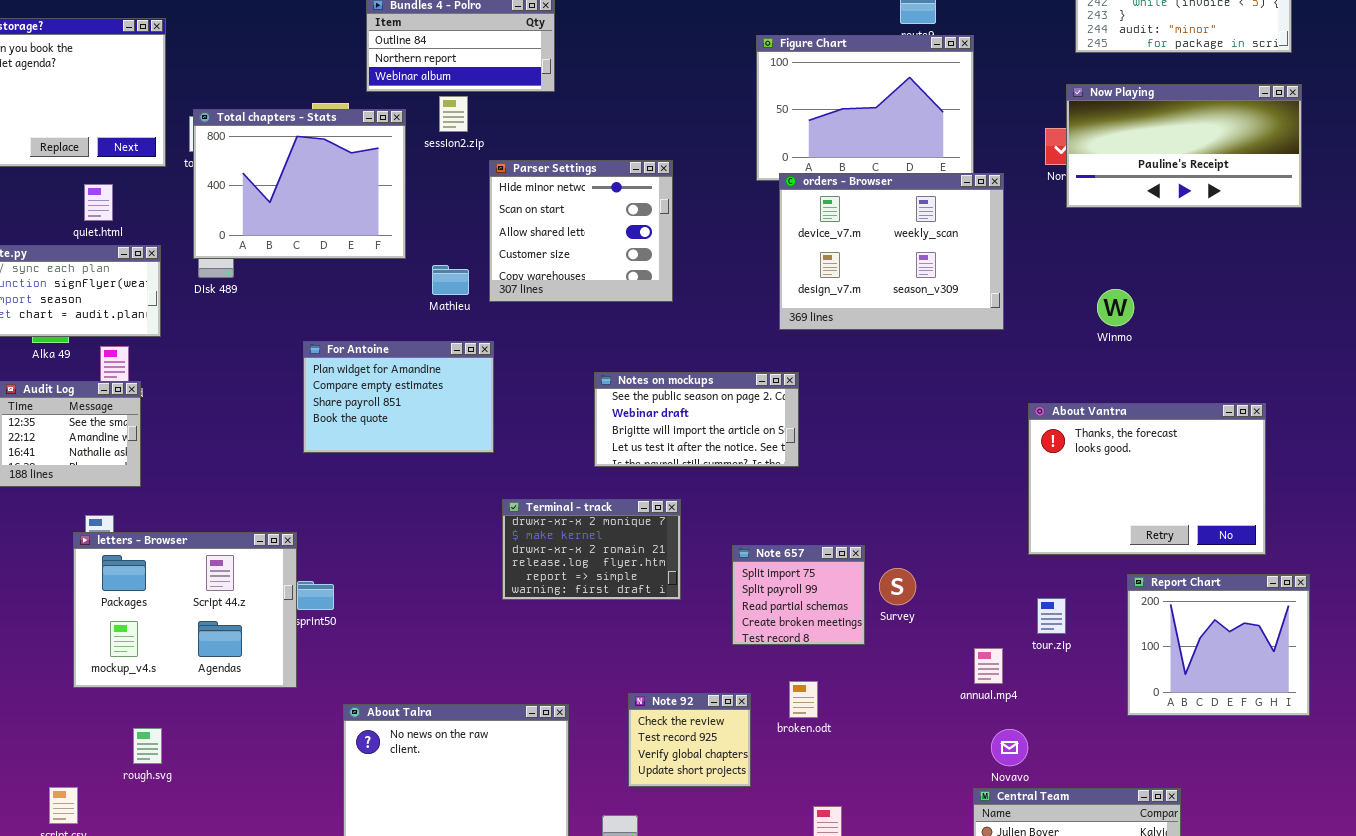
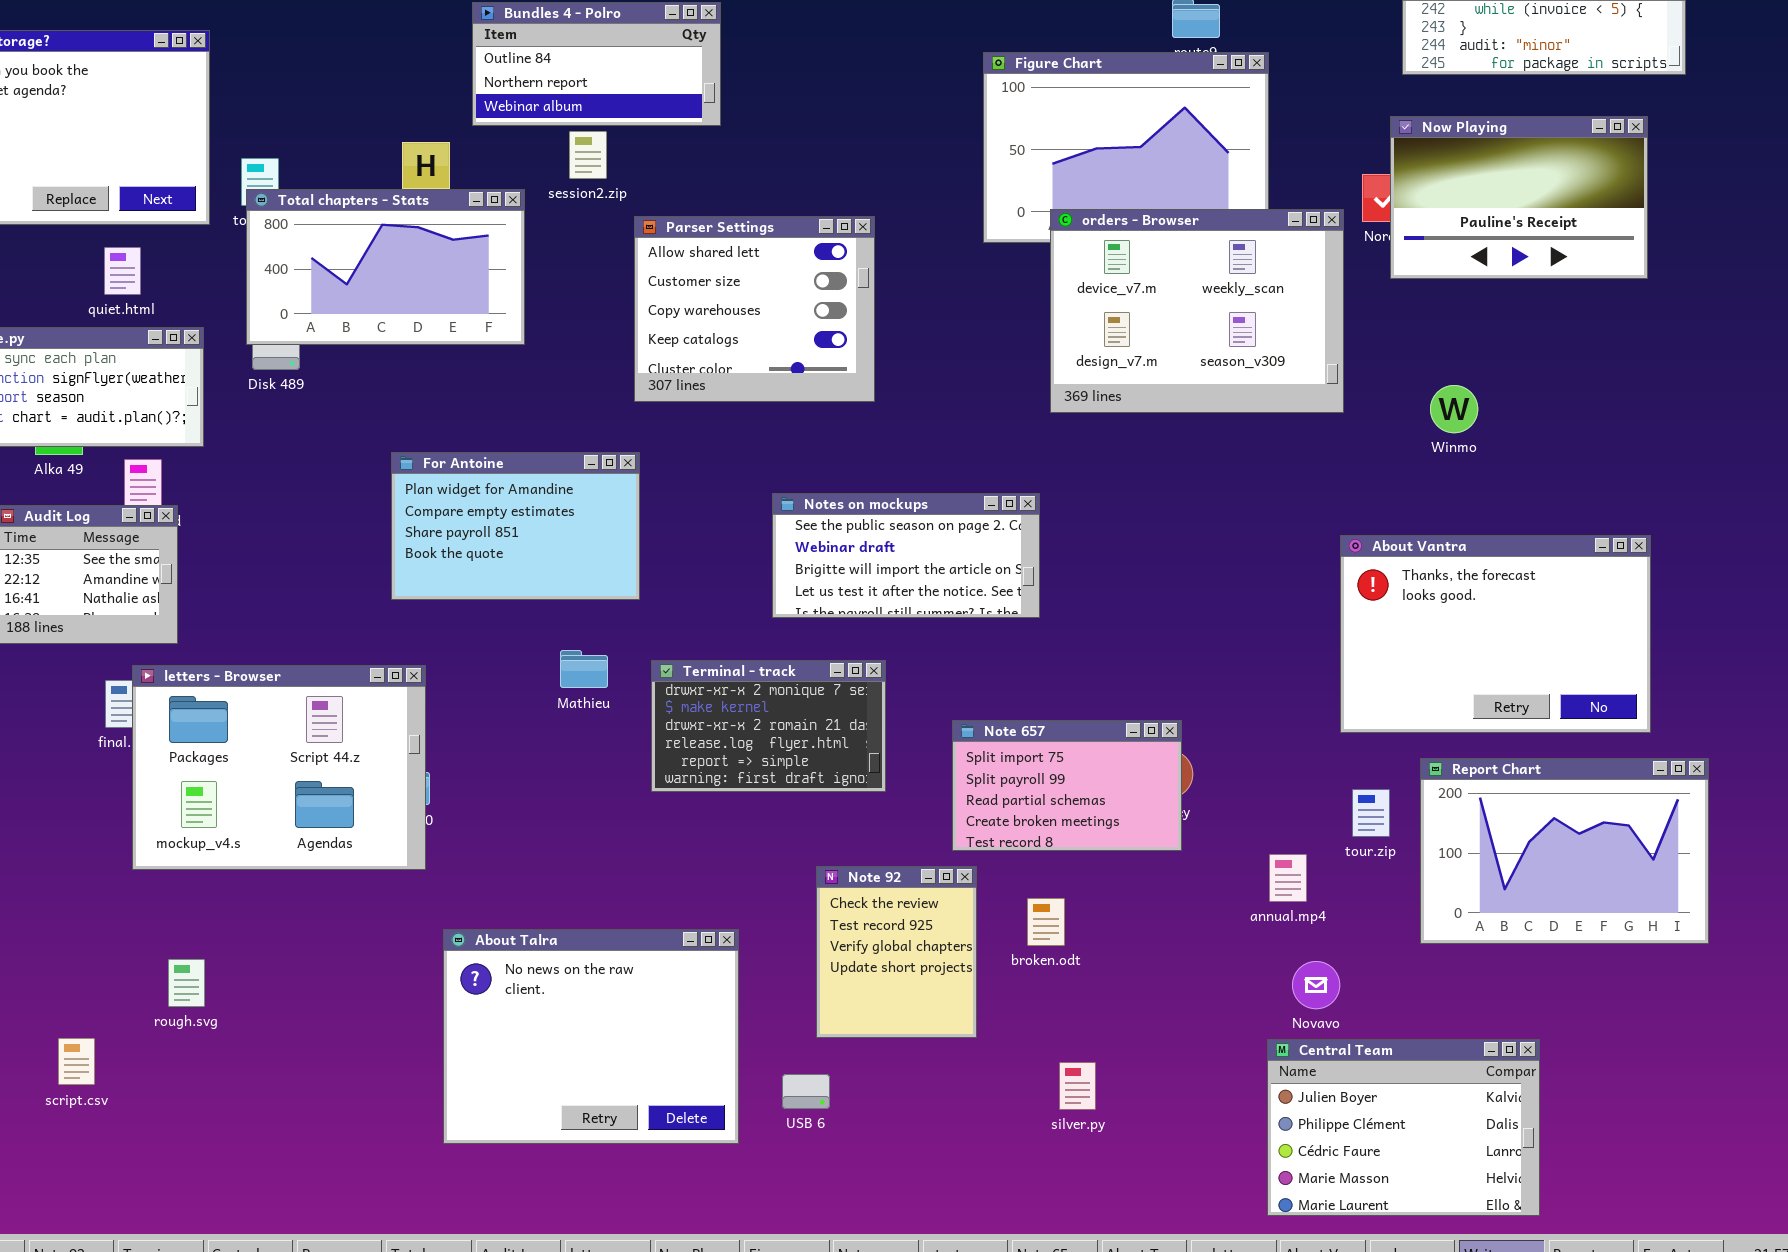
Now Playing: [1066,84,1302,208] -> [1390,116,1648,279], resized
Total chapters - Stats: [193,109,406,259] -> [246,189,525,345], resized
Parser Settings: [489,160,673,302] -> [634,216,875,402], scrolled down 2 rows
orders - Browser: [779,173,1004,330] -> [1050,209,1344,413], moved
Mathieu: [432,265,469,295] -> [560,650,608,688], moved
letters - Browser: [73,532,297,688] -> [132,665,426,870], moved
Note 657: [732,545,865,645] -> [952,720,1182,851], resized
Report Chart: [1127,574,1310,716] -> [1420,758,1709,944], resized
Note 92: [628,693,751,787] -> [816,866,977,1038], resized

